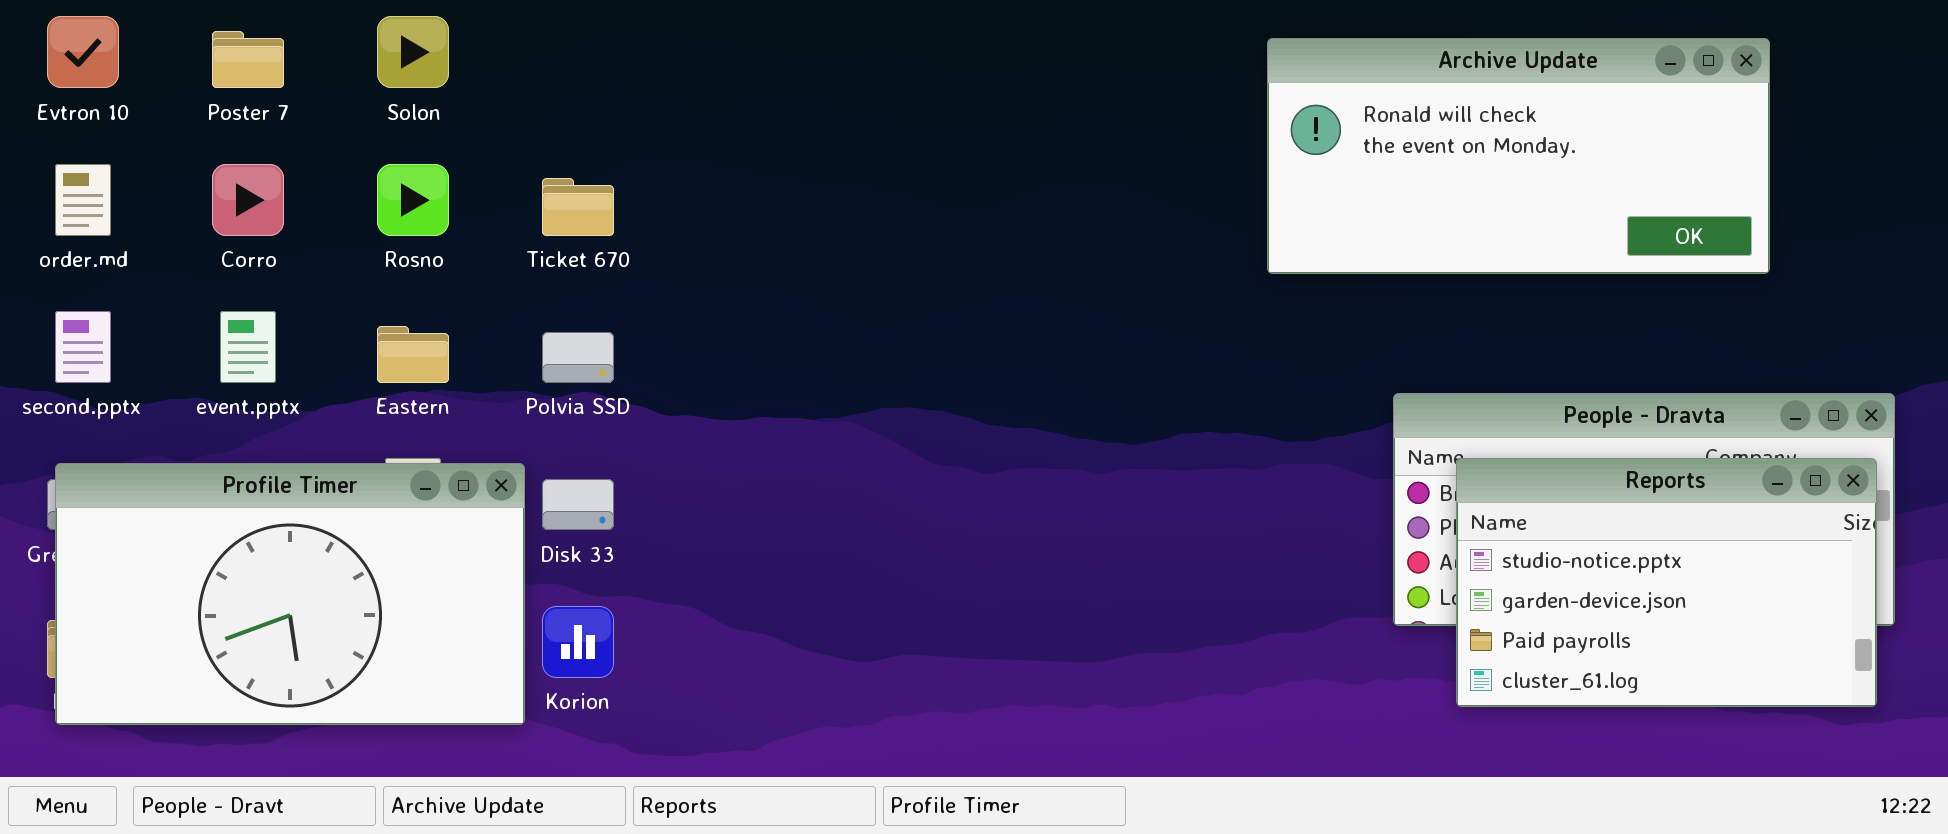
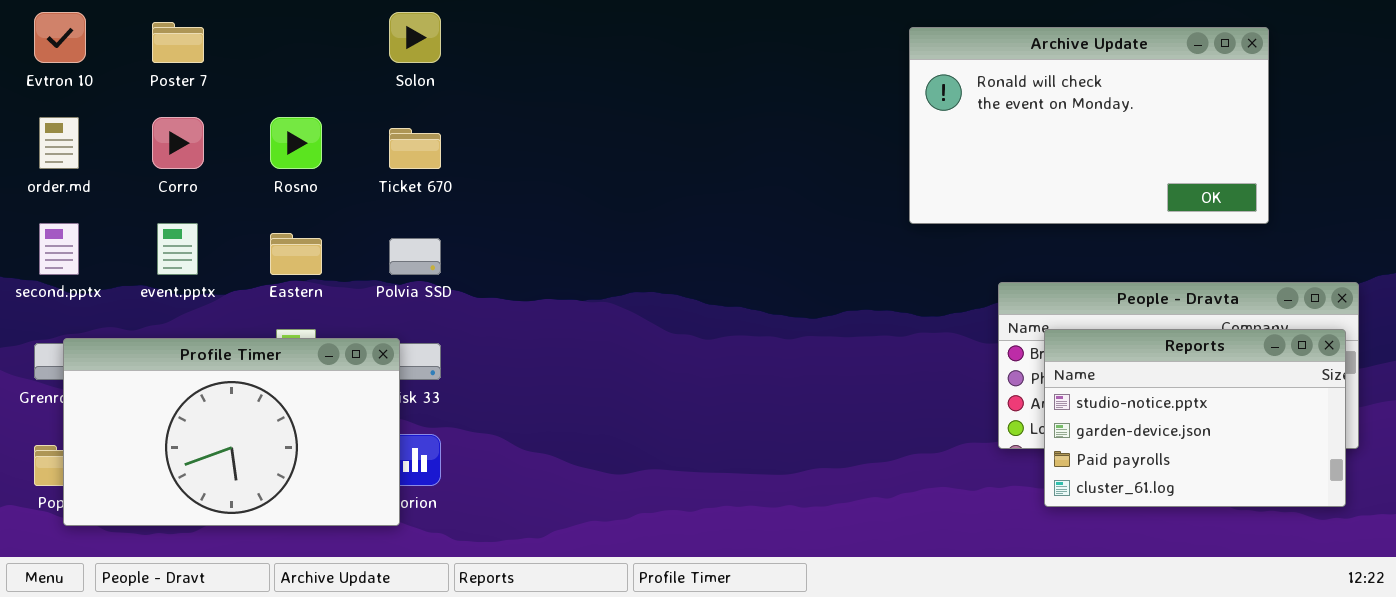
Solon: [377,16,449,88] -> [389,12,441,63], moved
Archive Update: [1267,38,1770,274] -> [909,27,1269,224], resized
Profile Timer: [55,463,525,725] -> [63,338,400,526], moved

